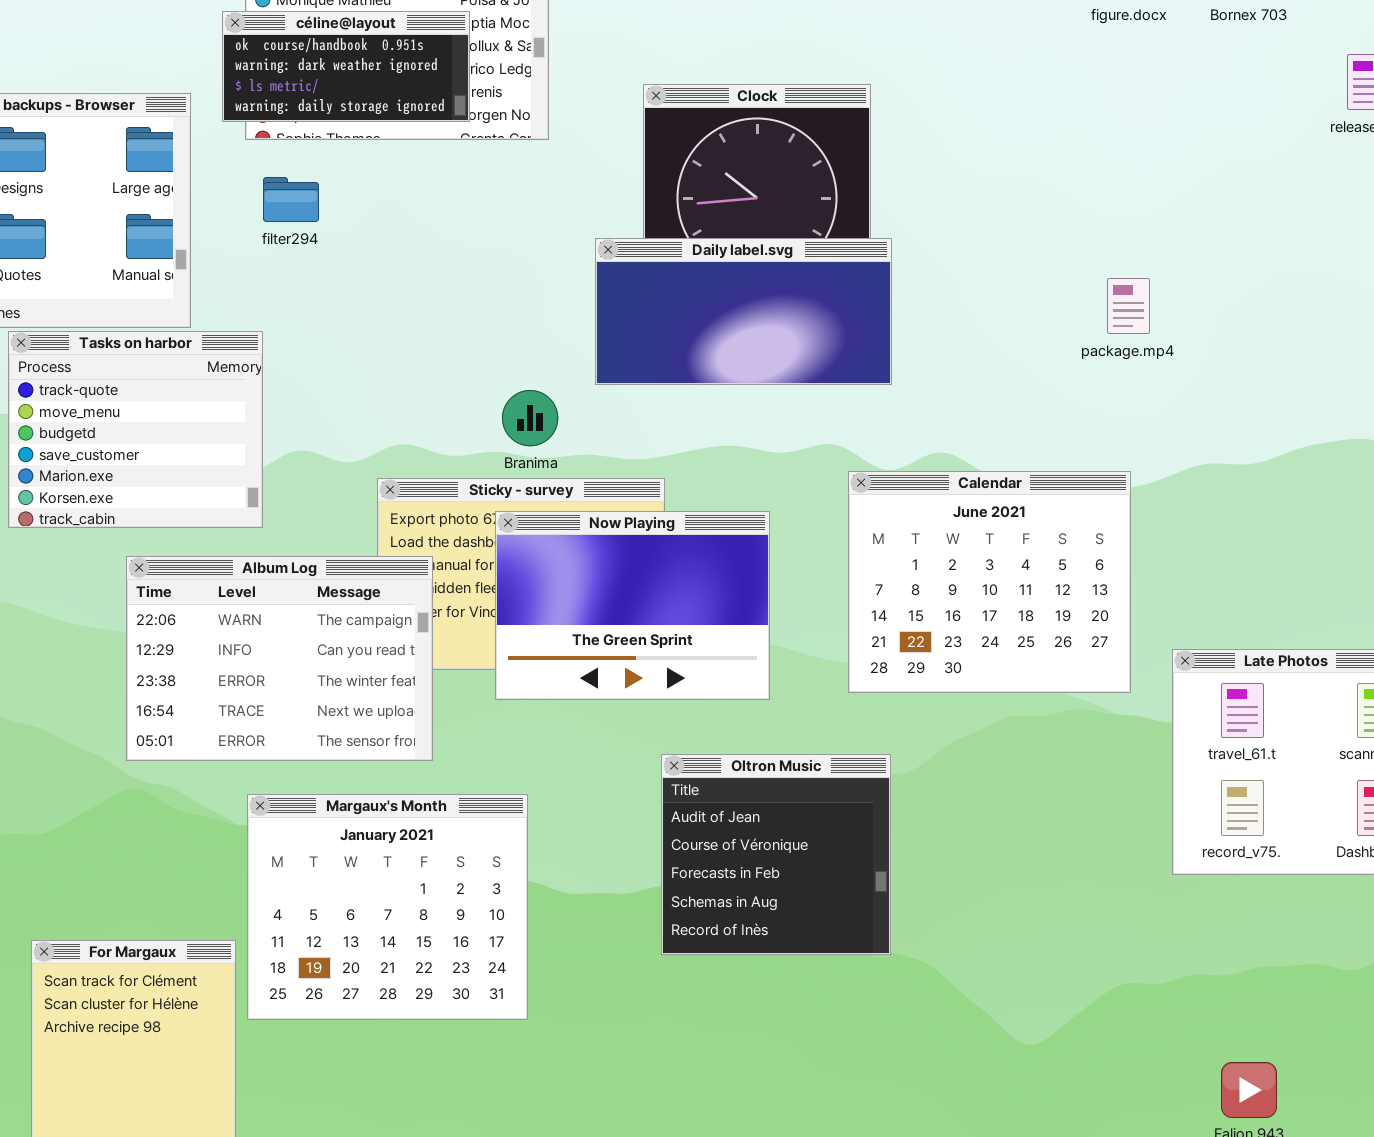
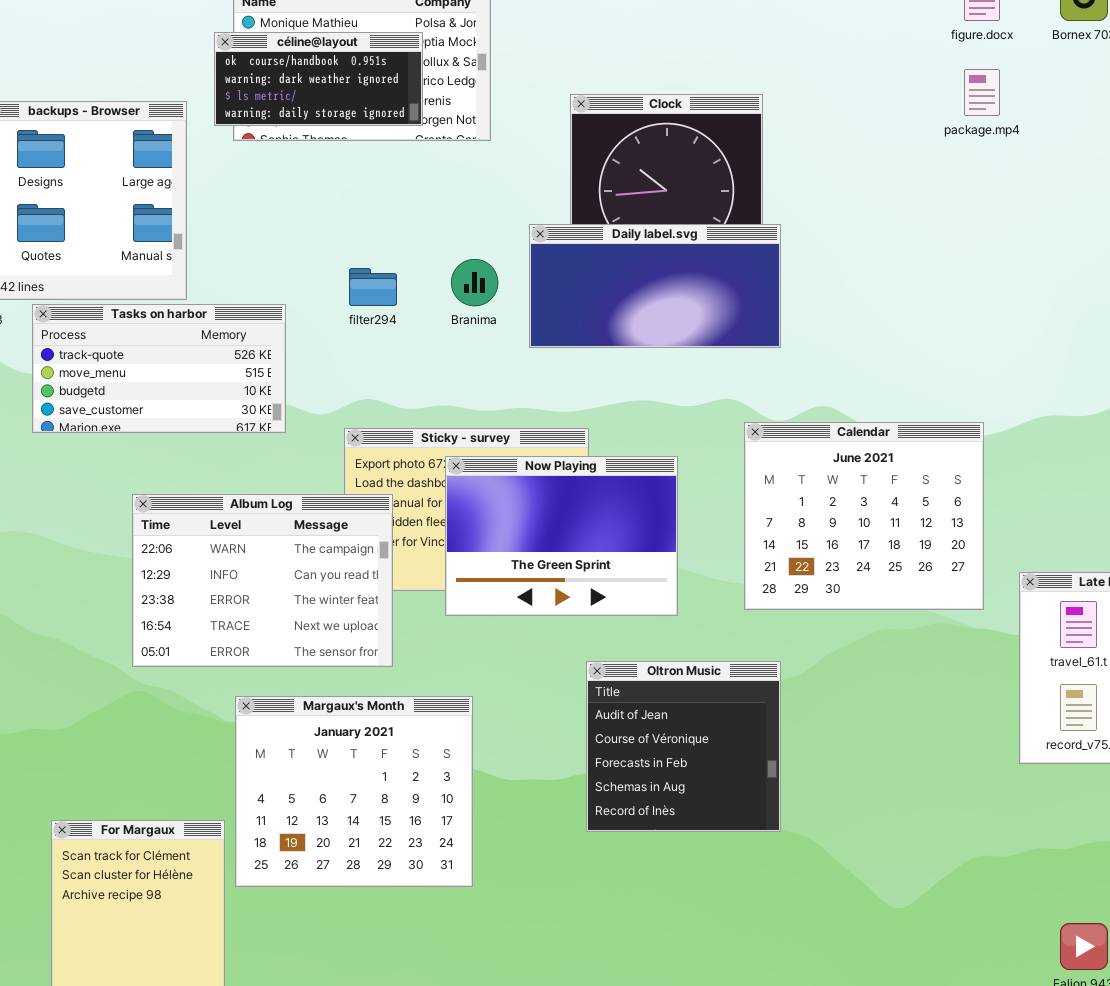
filter294: [263,177,319,222] -> [349,268,397,306], moved
package.mp4: [1107,278,1150,334] -> [964,69,1000,116], moved
Tasks on harbor: [8,331,263,528] -> [32,304,286,433], resized
Branima: [502,390,558,446] -> [451,259,498,306], moved

